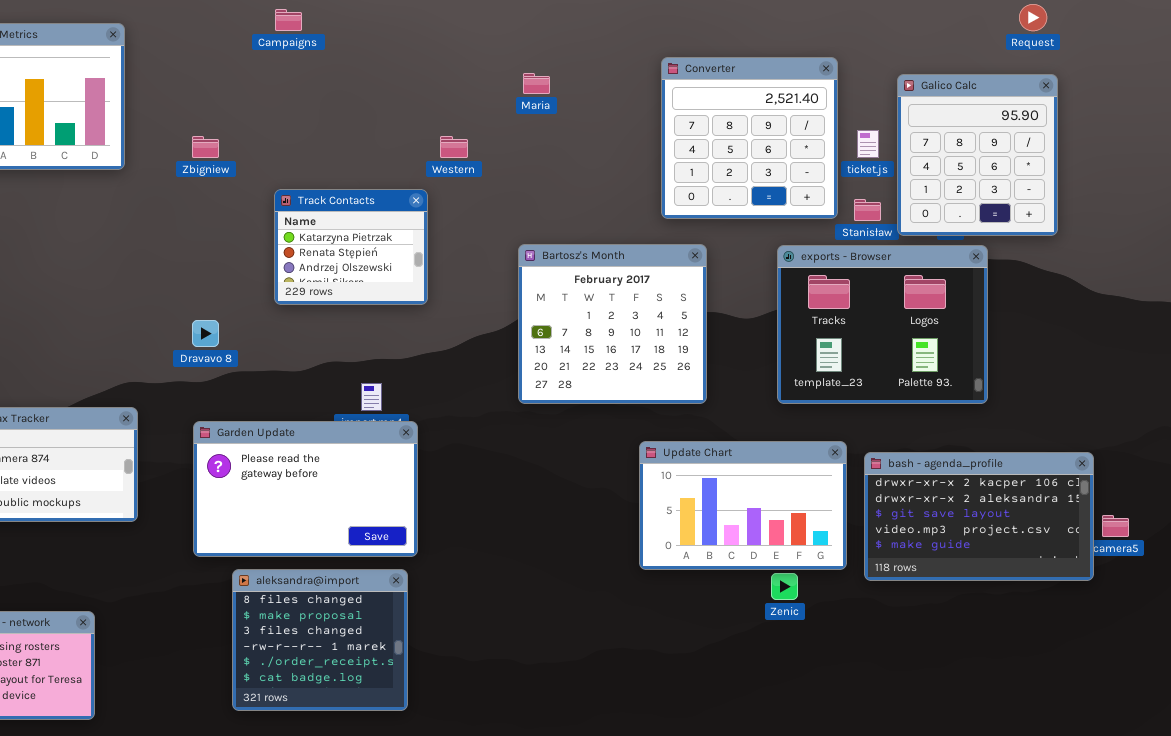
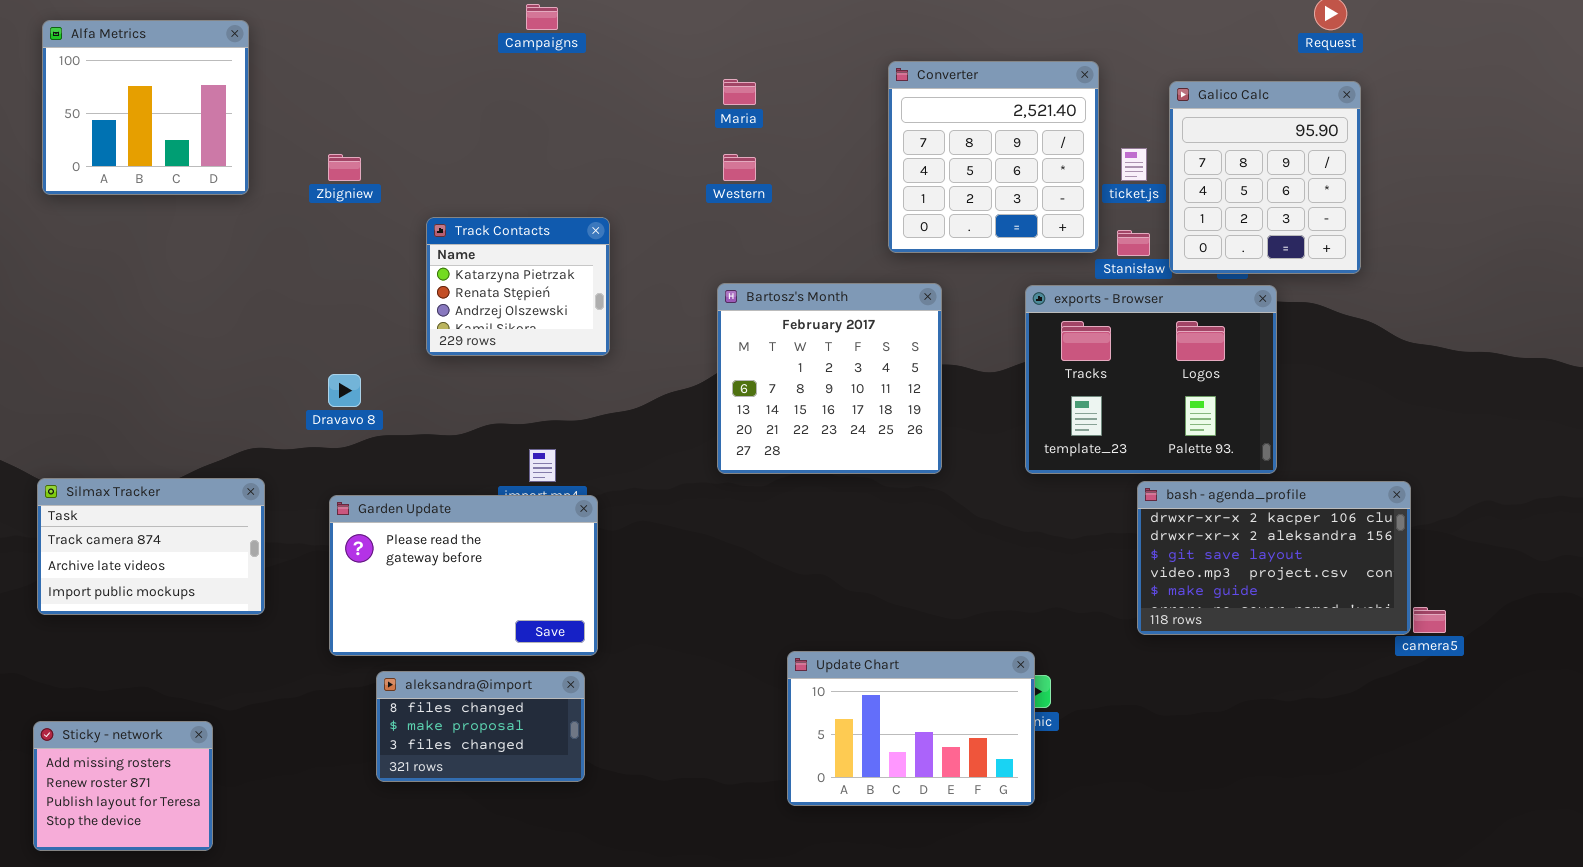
Campaigns: [275,9,302,31] -> [526,4,558,30], moved
Western: [440,136,468,158] -> [723,154,756,181], moved
Update Chart: [639,441,847,570] -> [787,651,1035,806], moved
bash - agenda_profile: [864,452,1094,581] -> [1137,481,1411,635], moved
aleksandra@import: [232,569,408,711] -> [376,671,585,782], resized

